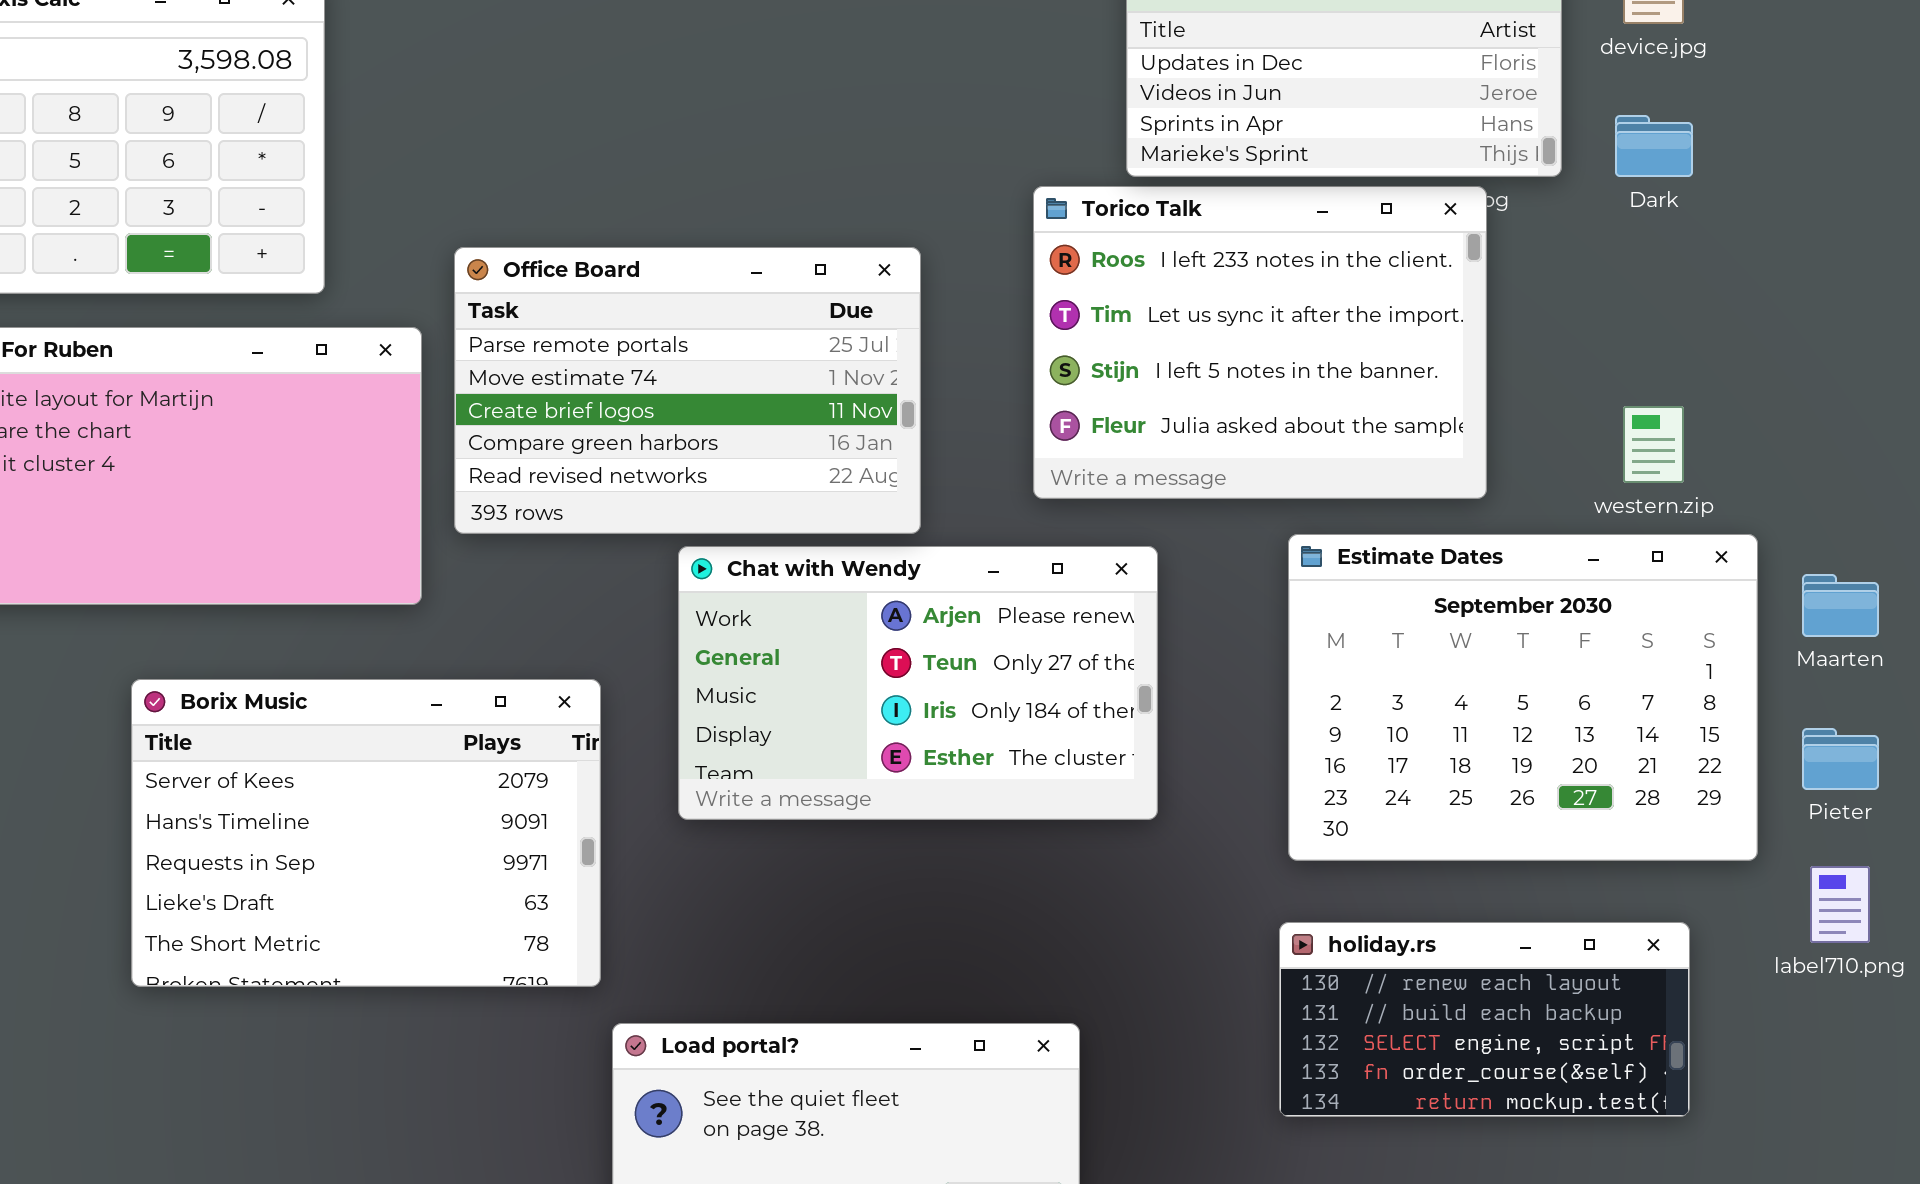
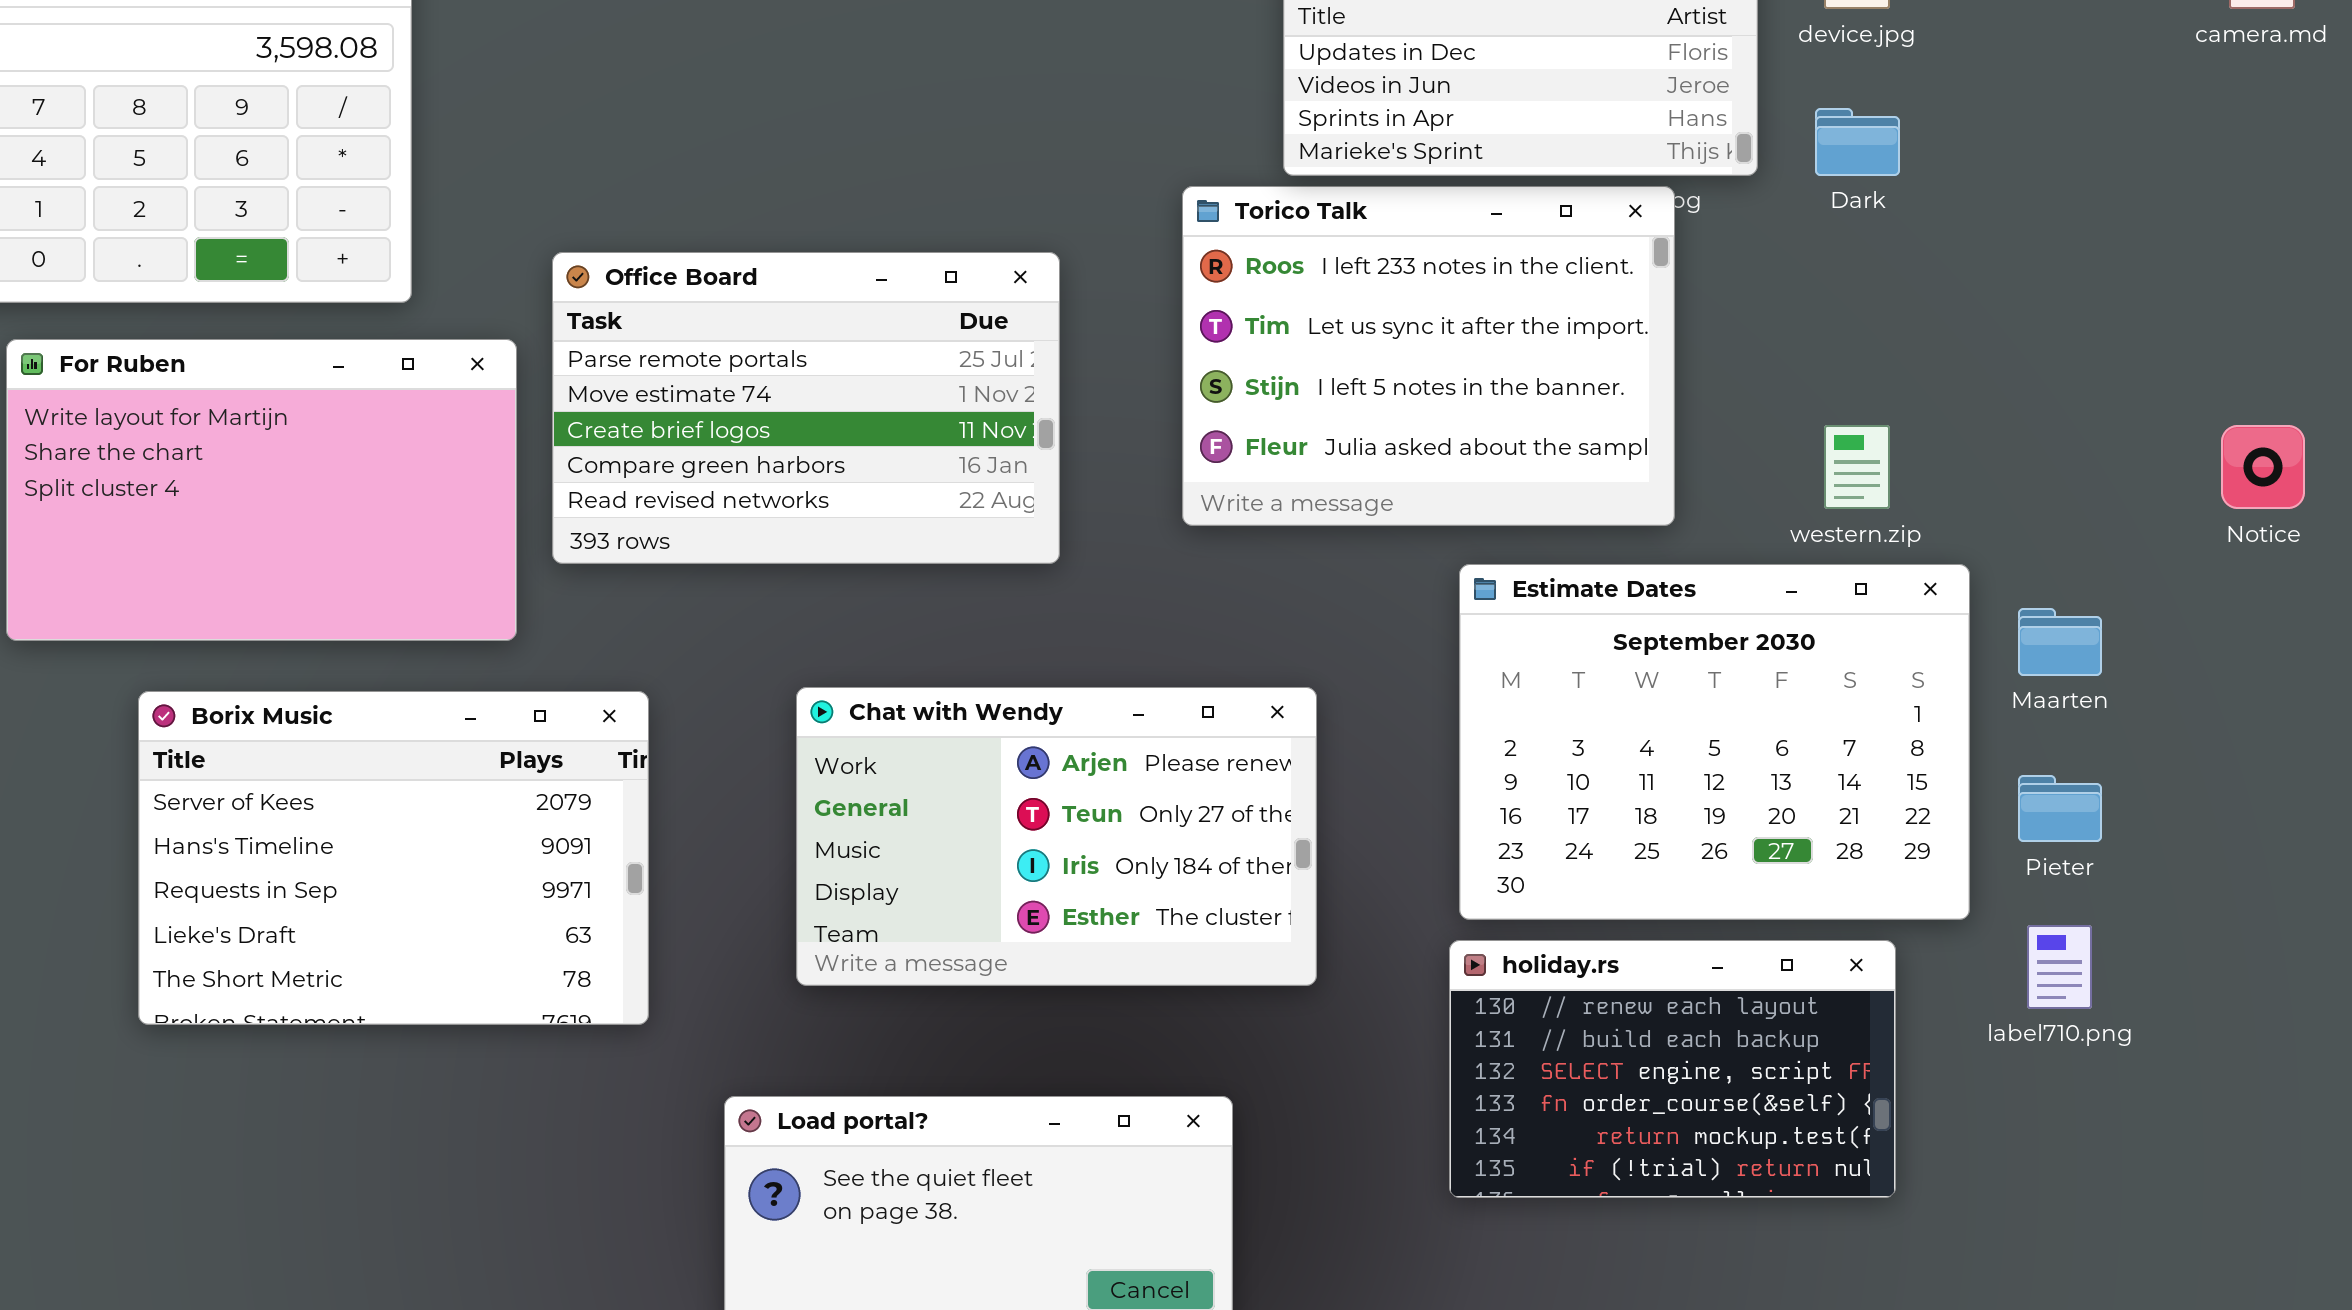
Chat with Wendy: [678,546,1158,820] -> [796,687,1317,986], moved
Borix Music: [131,679,601,987] -> [138,691,649,1025], moved
holiday.rs: [1279,922,1690,1117] -> [1449,940,1896,1198], resized

